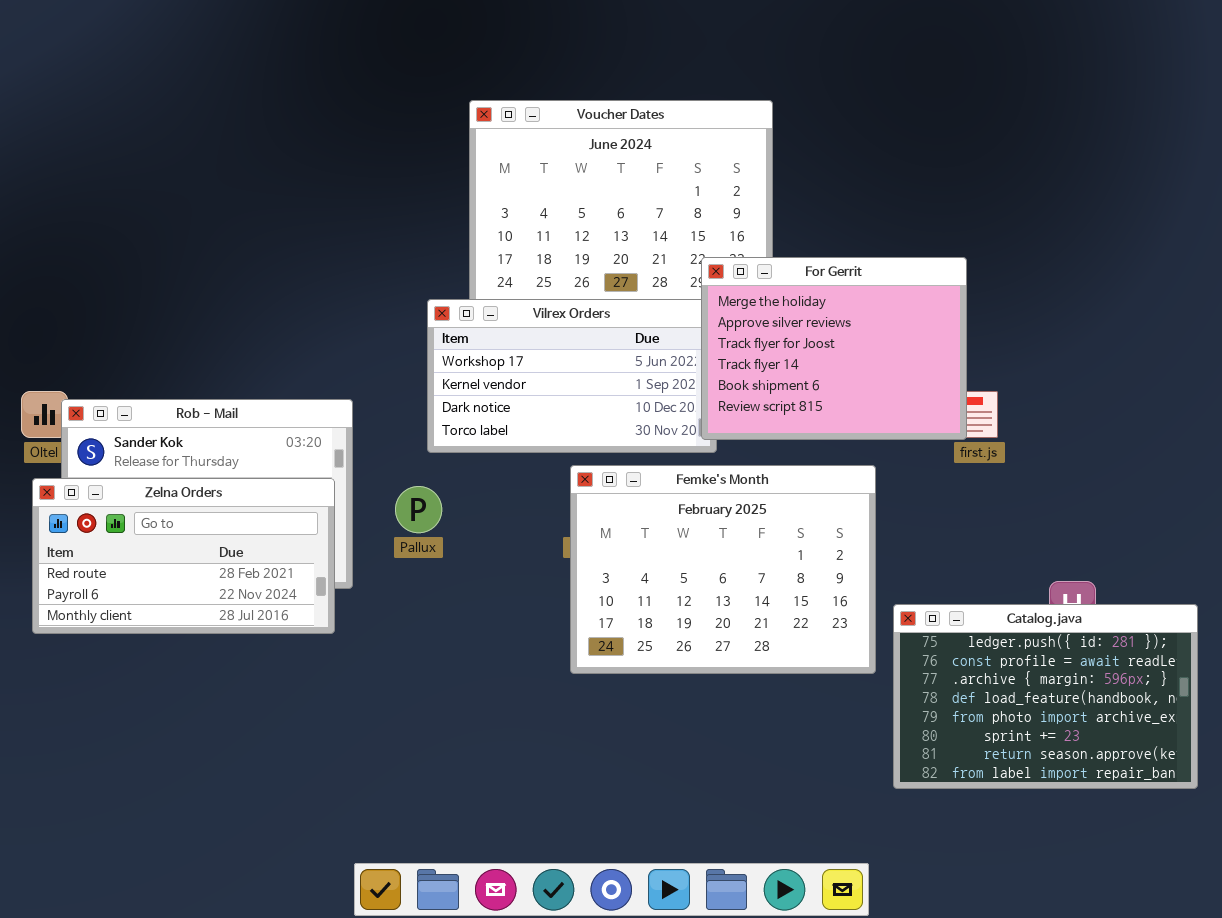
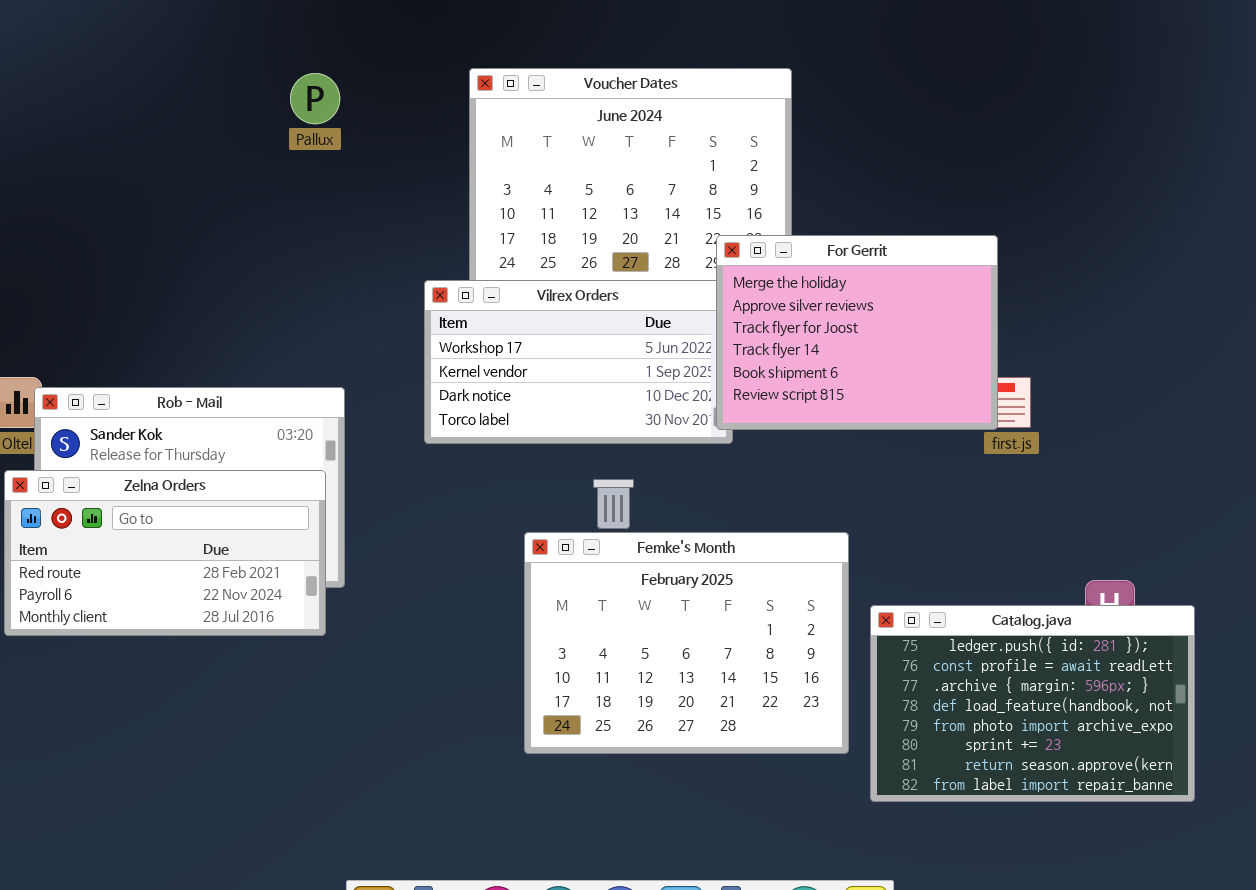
Femke's Month: [570,465,876,674] -> [524,532,849,754], moved
Pallux: [395,486,442,533] -> [290,73,340,124], moved
Catalog.java: [893,604,1198,789] -> [870,605,1195,802], moved

